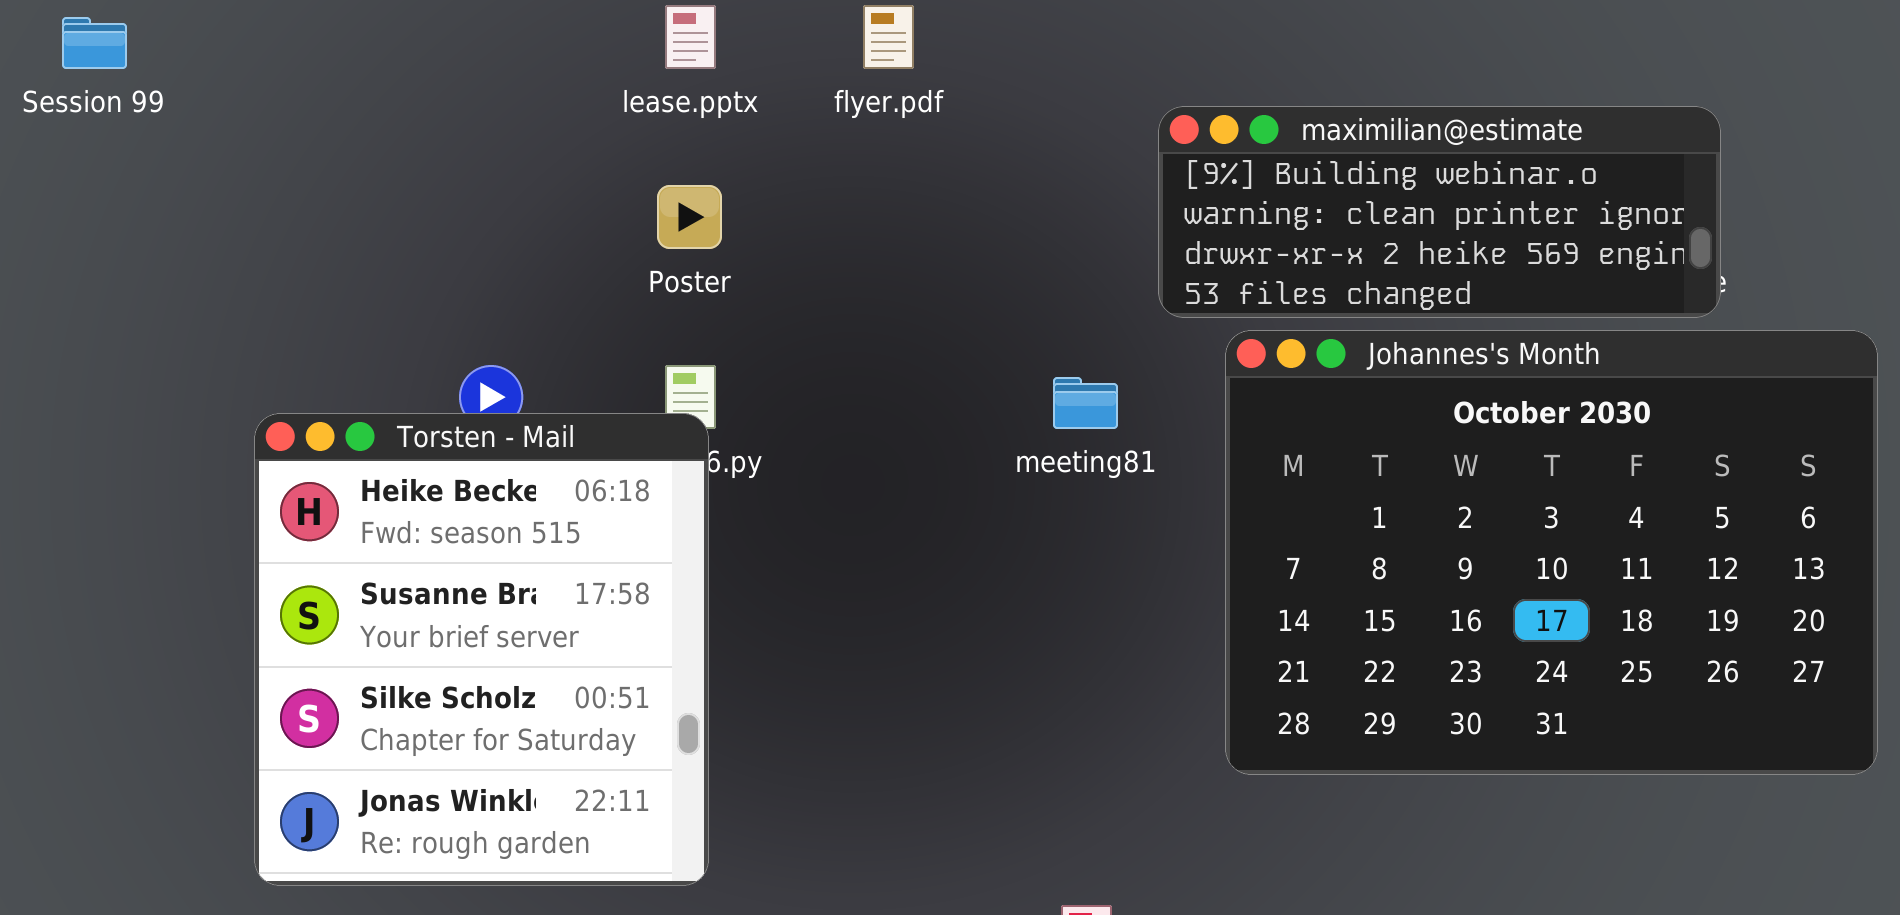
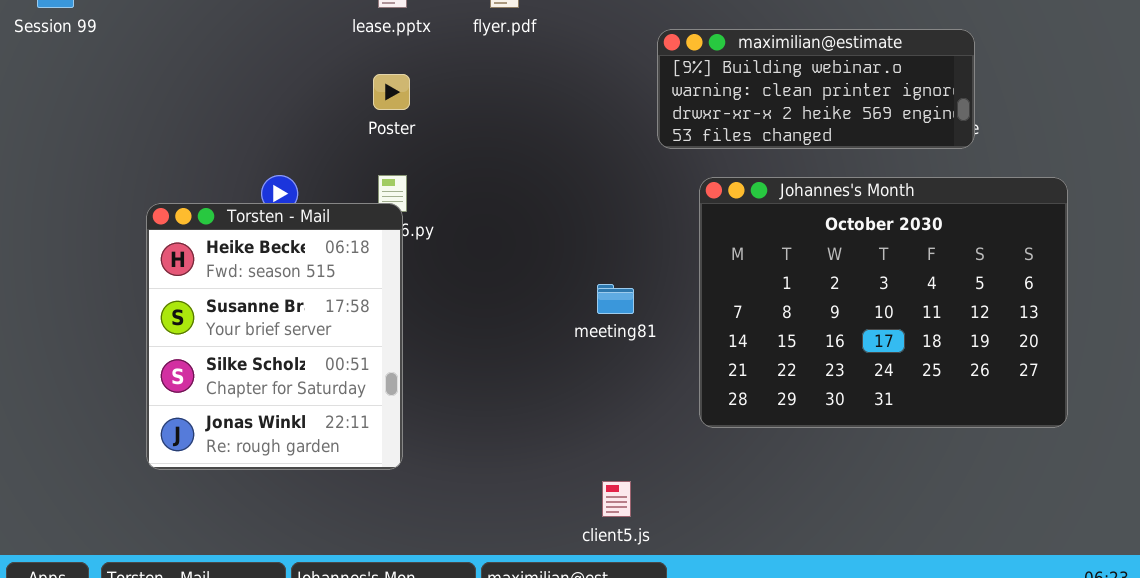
Johannes's Month: [1225,330,1878,775] -> [699,177,1068,428], moved
meeting81: [1053,377,1118,429] -> [597,284,634,314], moved

